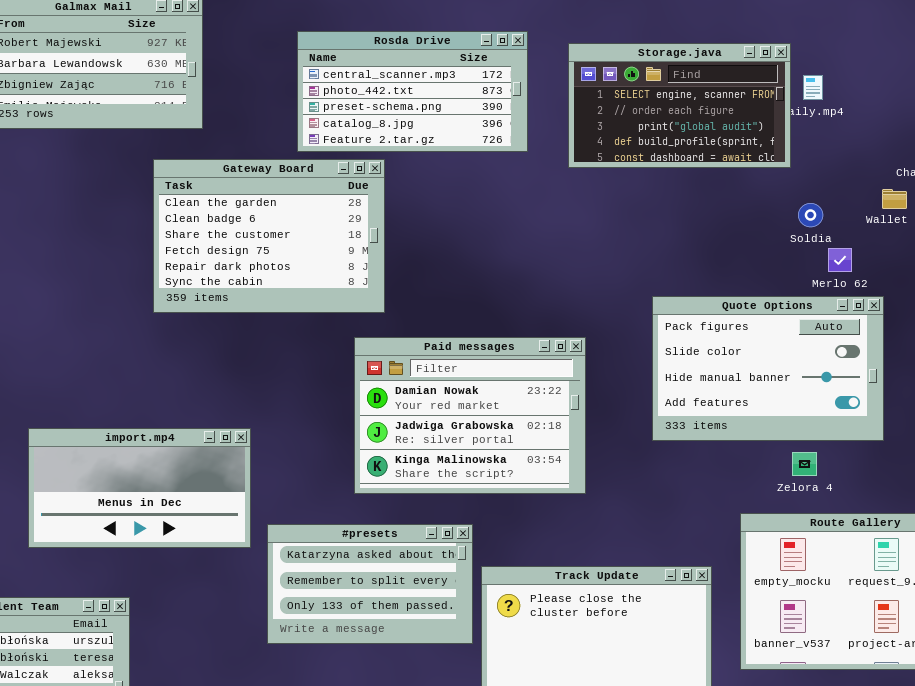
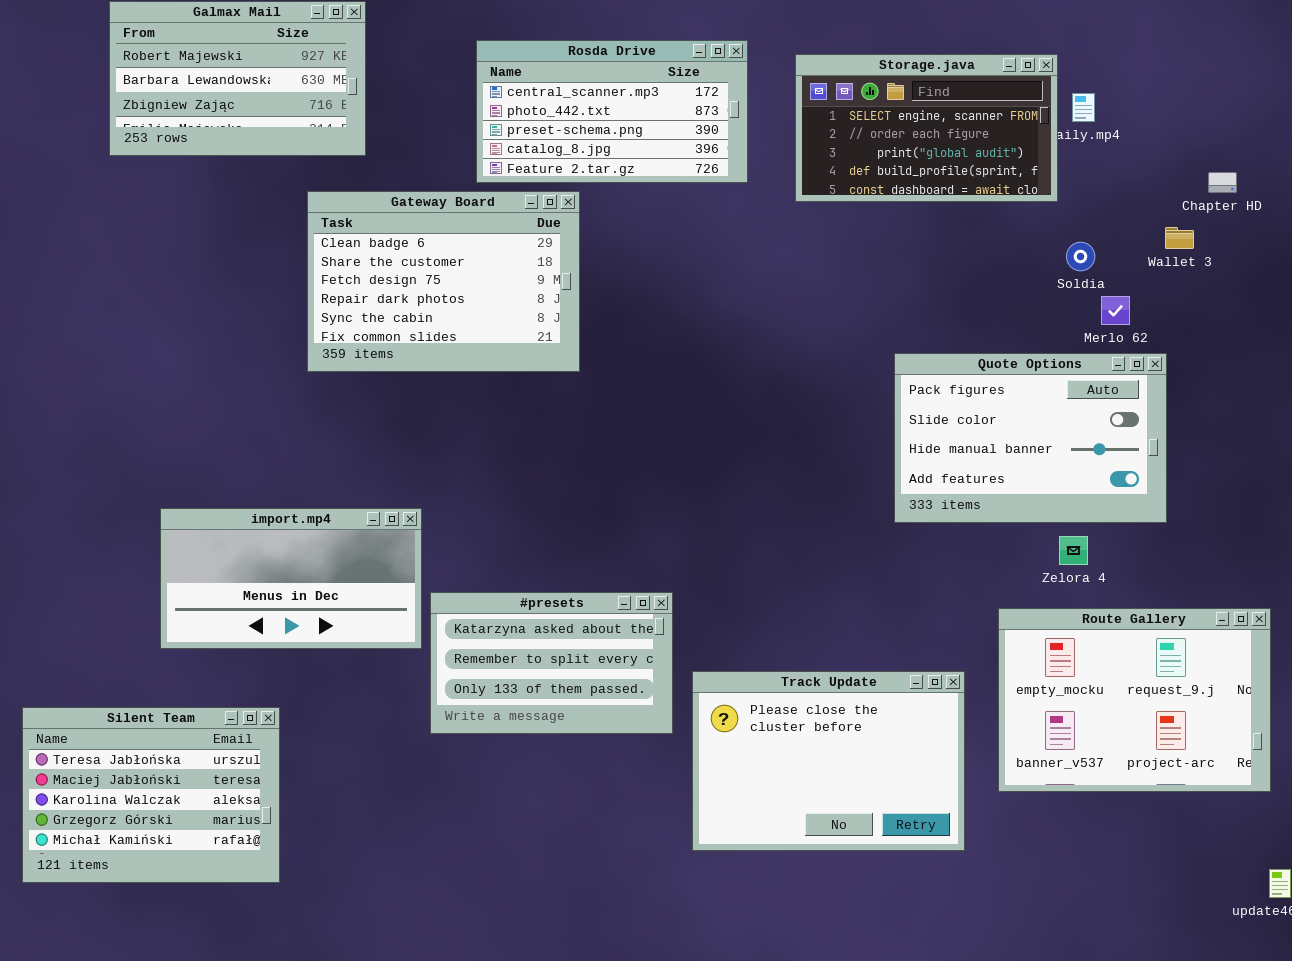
Gateway Board: [153,159,385,313] -> [307,191,580,372], scrolled down 1 row
Paid messages: [354,337,586,494] -> none, closed
#presets: [267,524,473,644] -> [430,592,673,734], moved

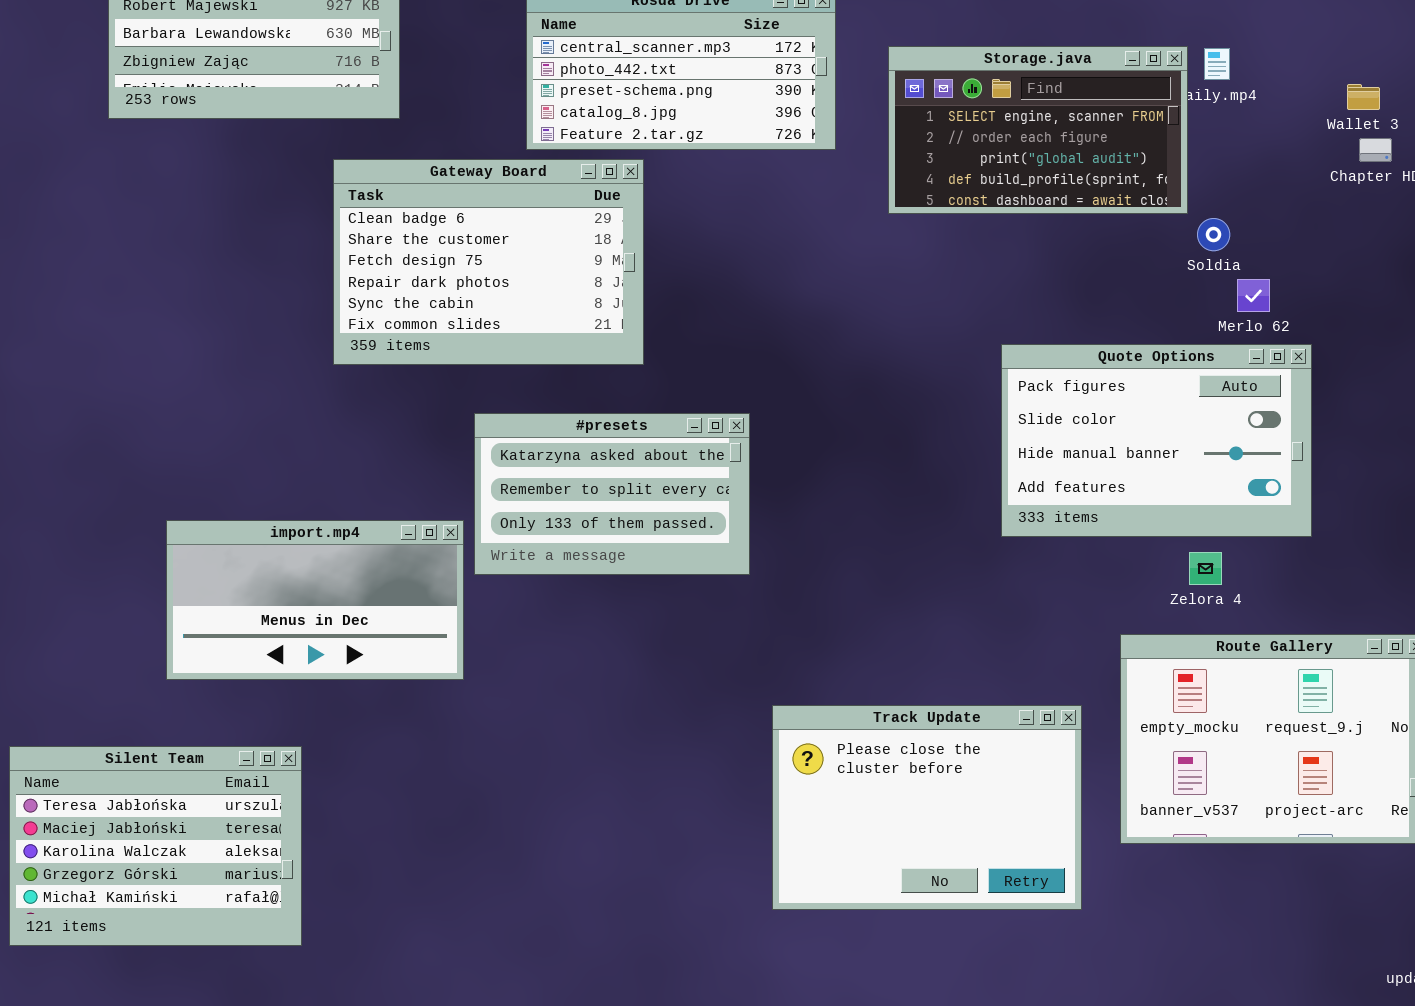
Storage.java: [795,54,1058,202] -> [888,46,1188,214], moved
Wallet 3: [1165,227,1194,249] -> [1347,84,1380,110], moved
#presets: [430,592,673,734] -> [474,413,750,575], moved

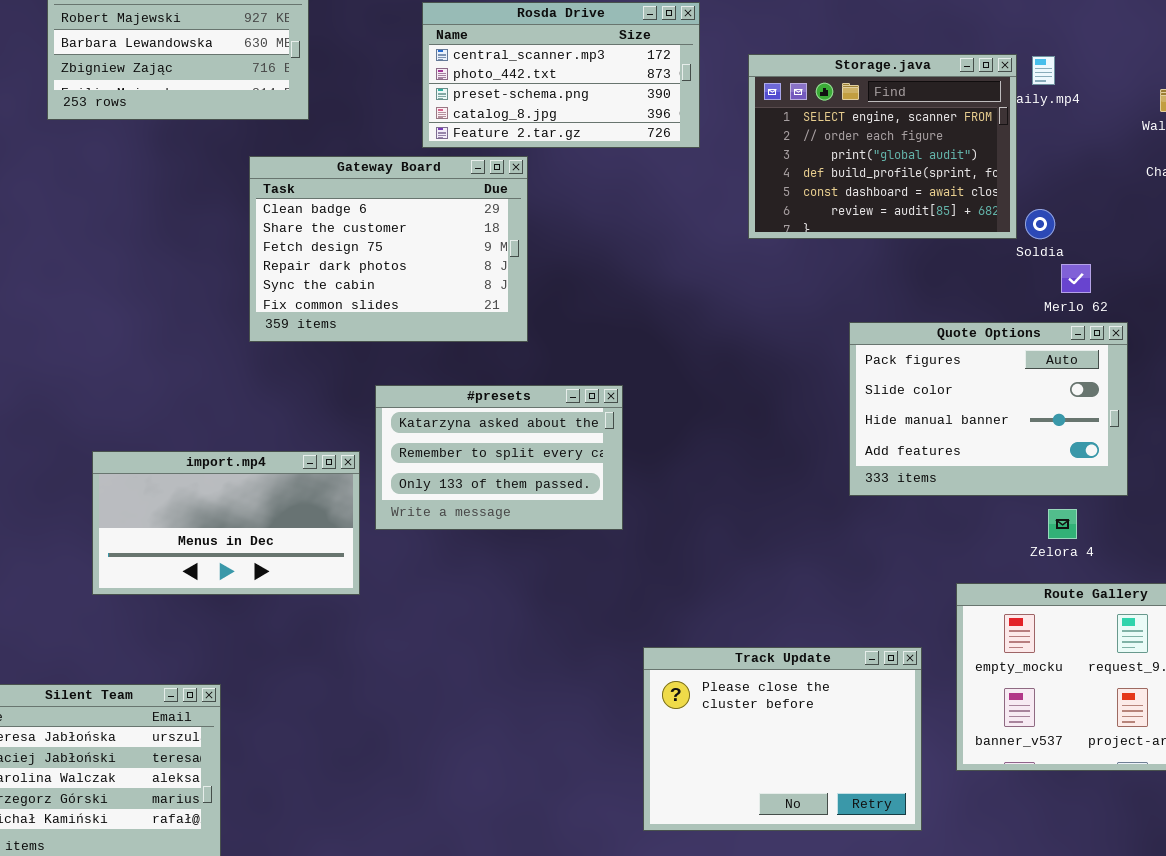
Storage.java: [888,46,1188,214] -> [748,54,1017,239], resized
import.mp4: [166,520,464,680] -> [92,451,360,595], moved
Zelora 4: [1189,552,1222,585] -> [1048,509,1077,539], moved

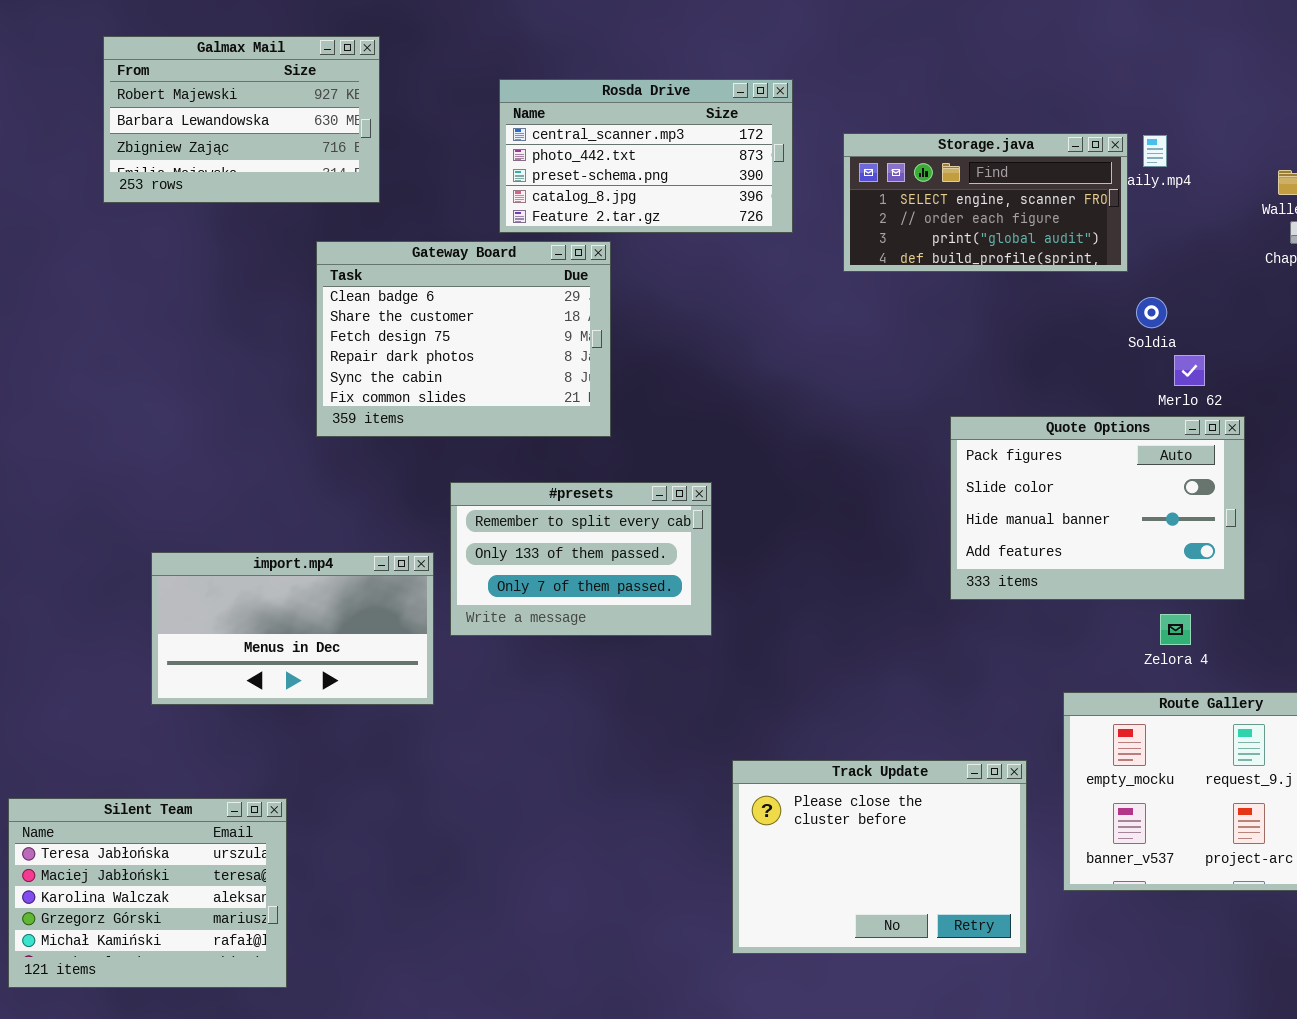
Storage.java: [748,54,1017,239] -> [843,133,1128,272], resized
#presets: [375,385,623,530] -> [450,482,712,636], scrolled down 1 row

